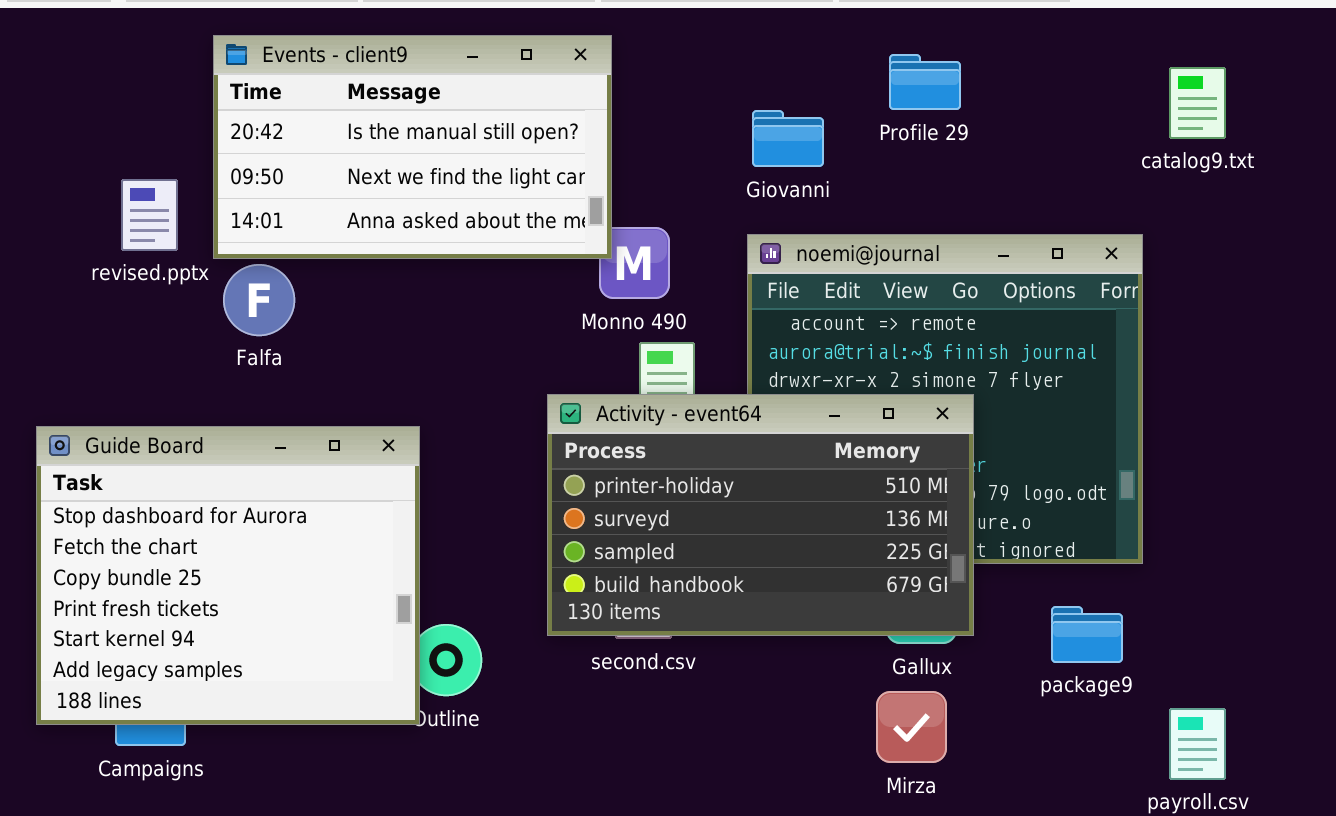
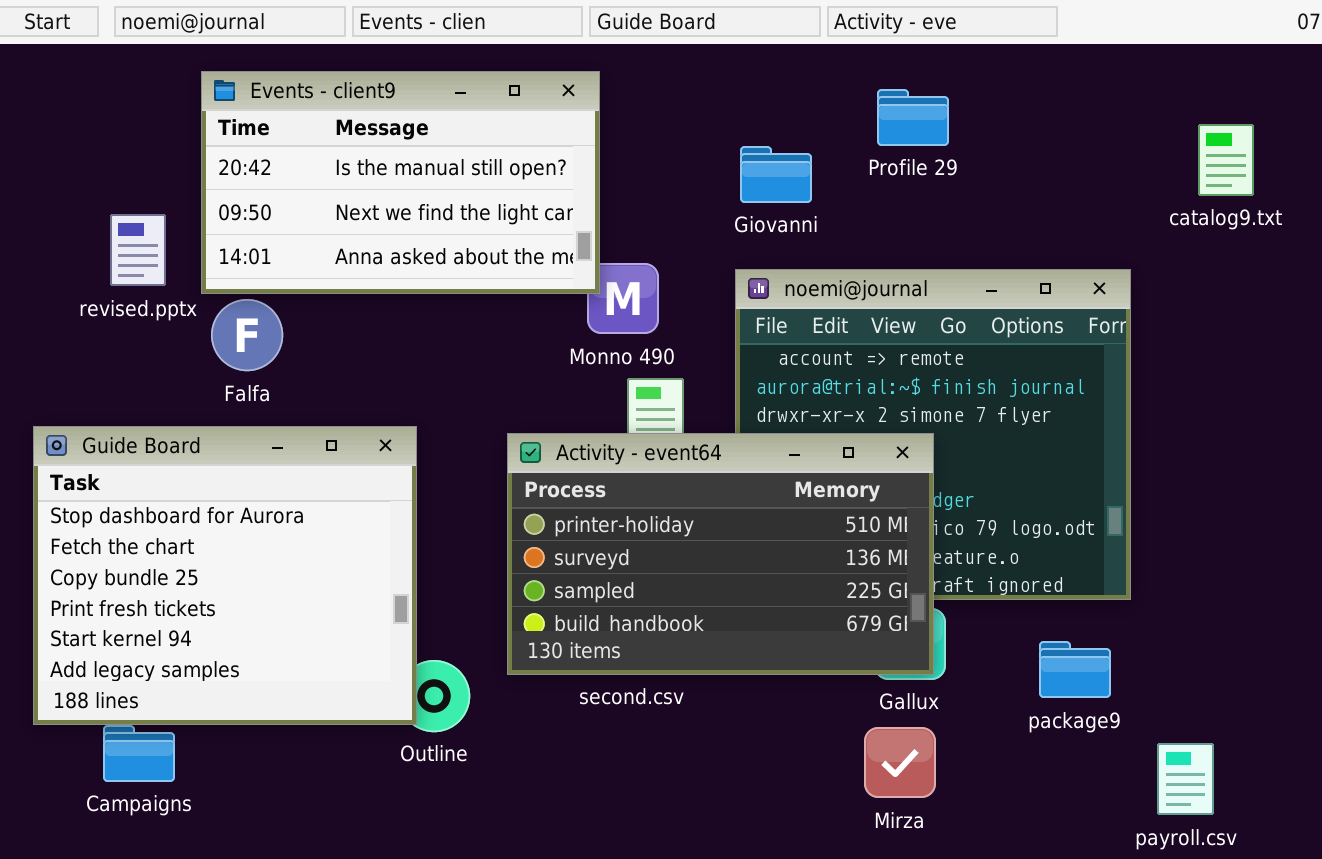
catalog9.txt: [1169,67,1226,139] -> [1198,124,1254,196], moved
Activity - event64: [547,394,974,636] -> [507,433,934,675], moved
Guide Board: [36,426,420,725] -> [33,426,417,725], moved

